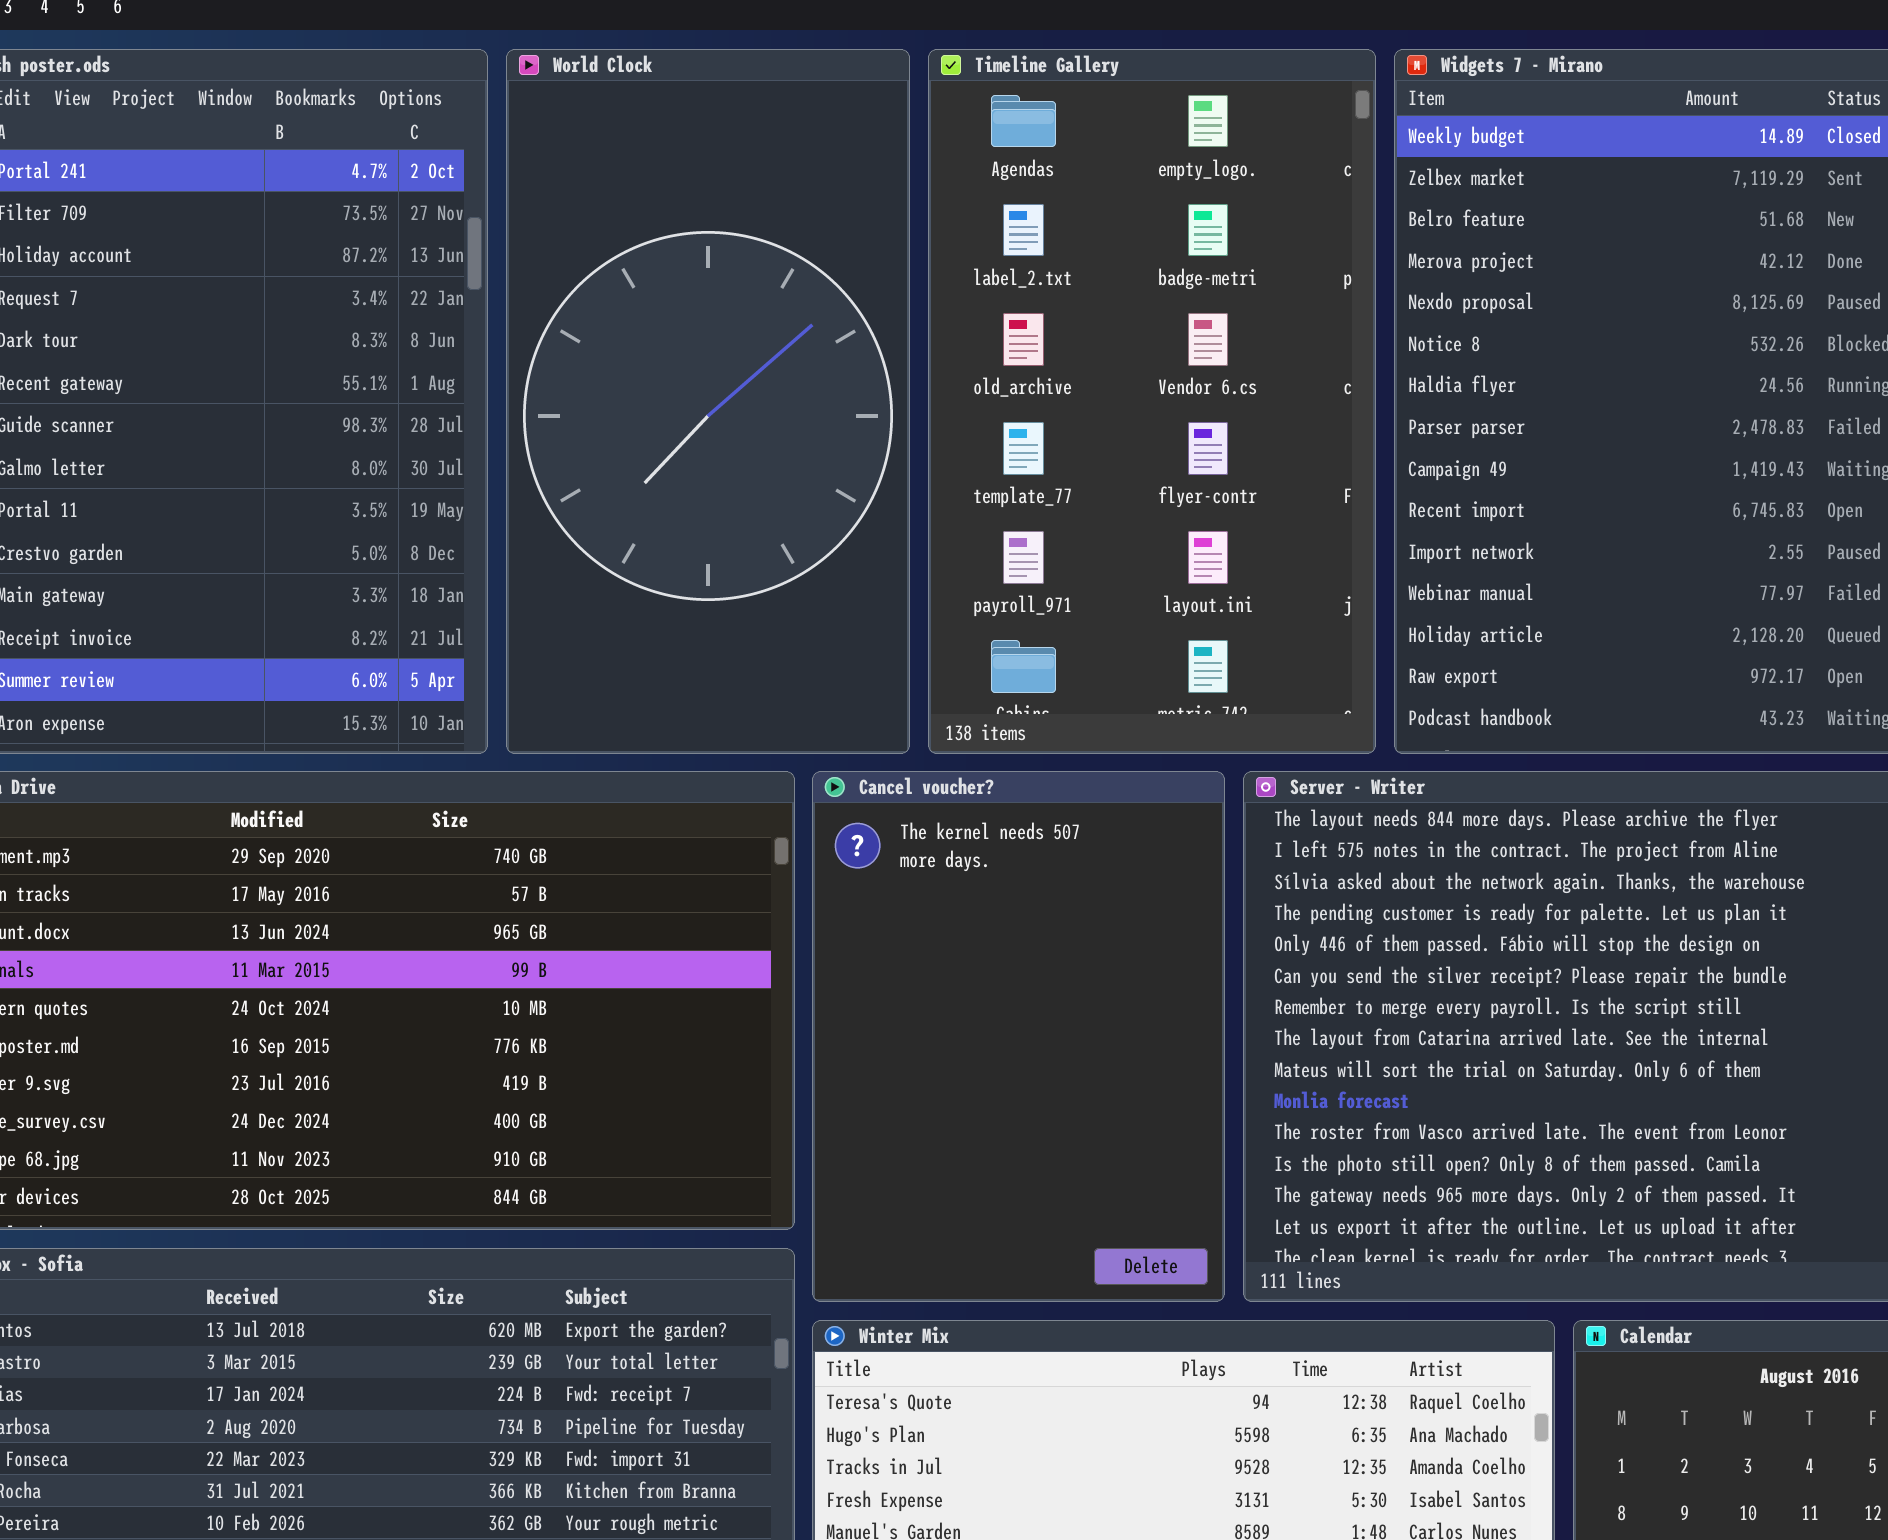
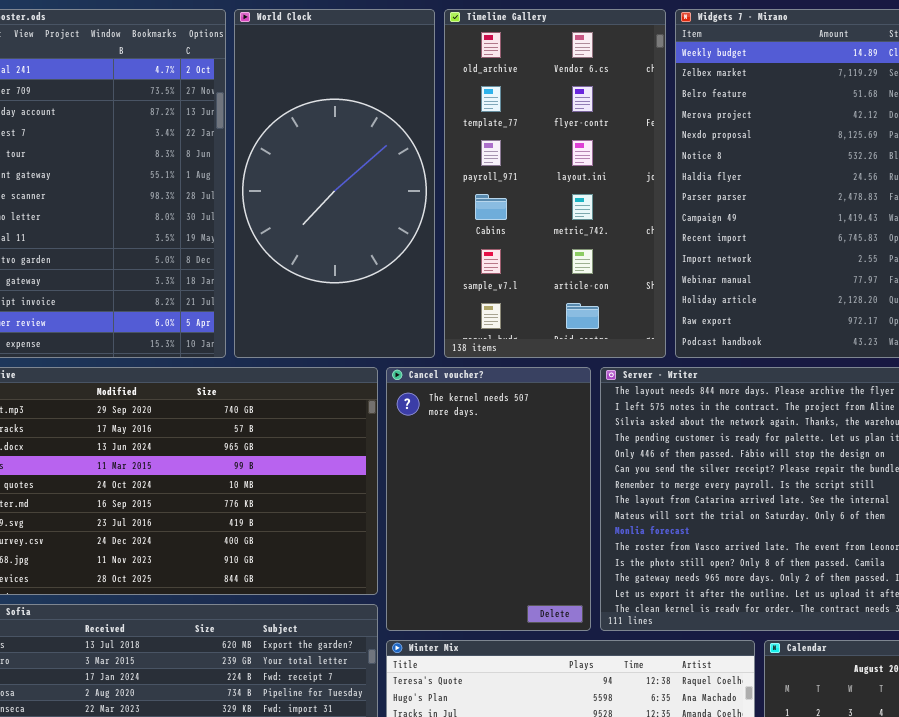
Timeline Gallery: [928,49,1376,754] -> [444,9,666,358], scrolled down 2 rows

